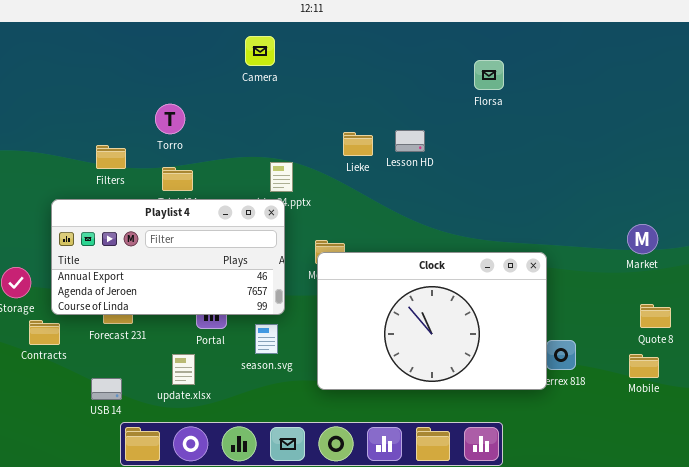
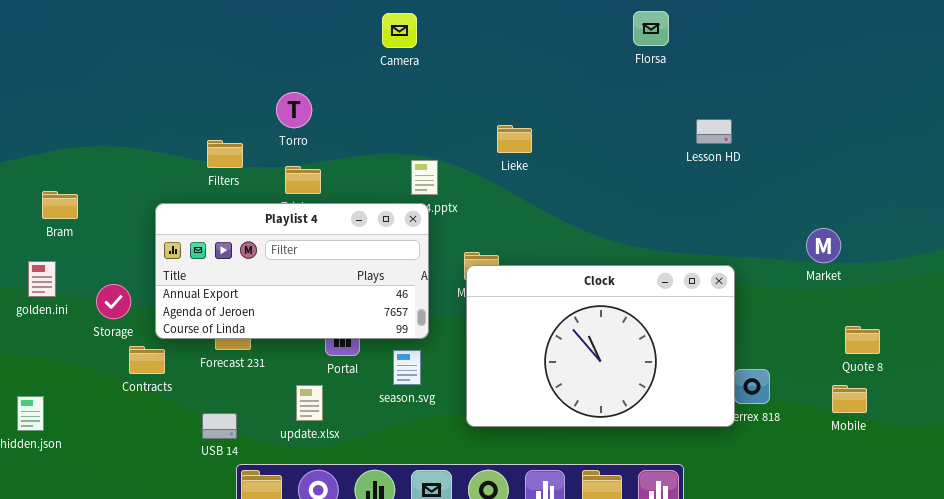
Florsa: [474,60,504,90] -> [633,11,669,46], moved
Lesson HD: [395,130,425,152] -> [696,119,732,144], moved
Market: [627,224,658,254] -> [806,228,841,263], moved

